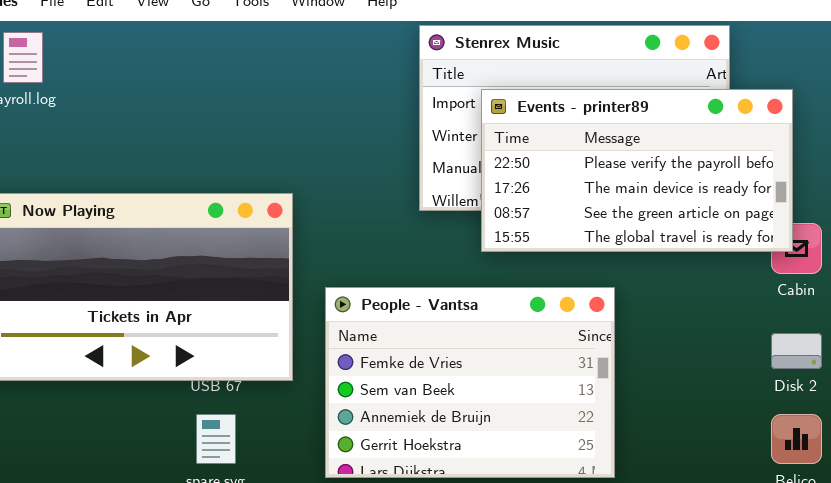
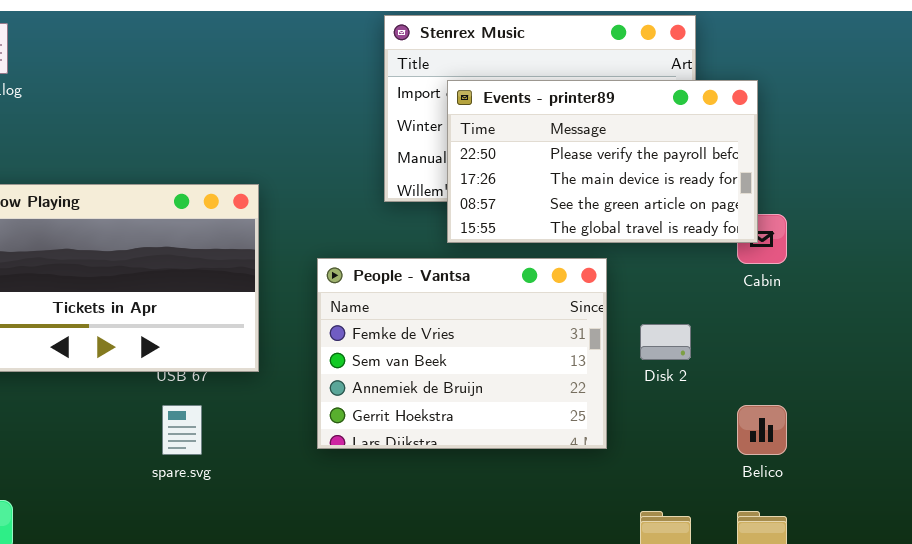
People - Vantsa: [325,287,615,478] -> [317,258,607,449], moved
Disk 2: [771,333,822,369] -> [640,324,691,360], moved

